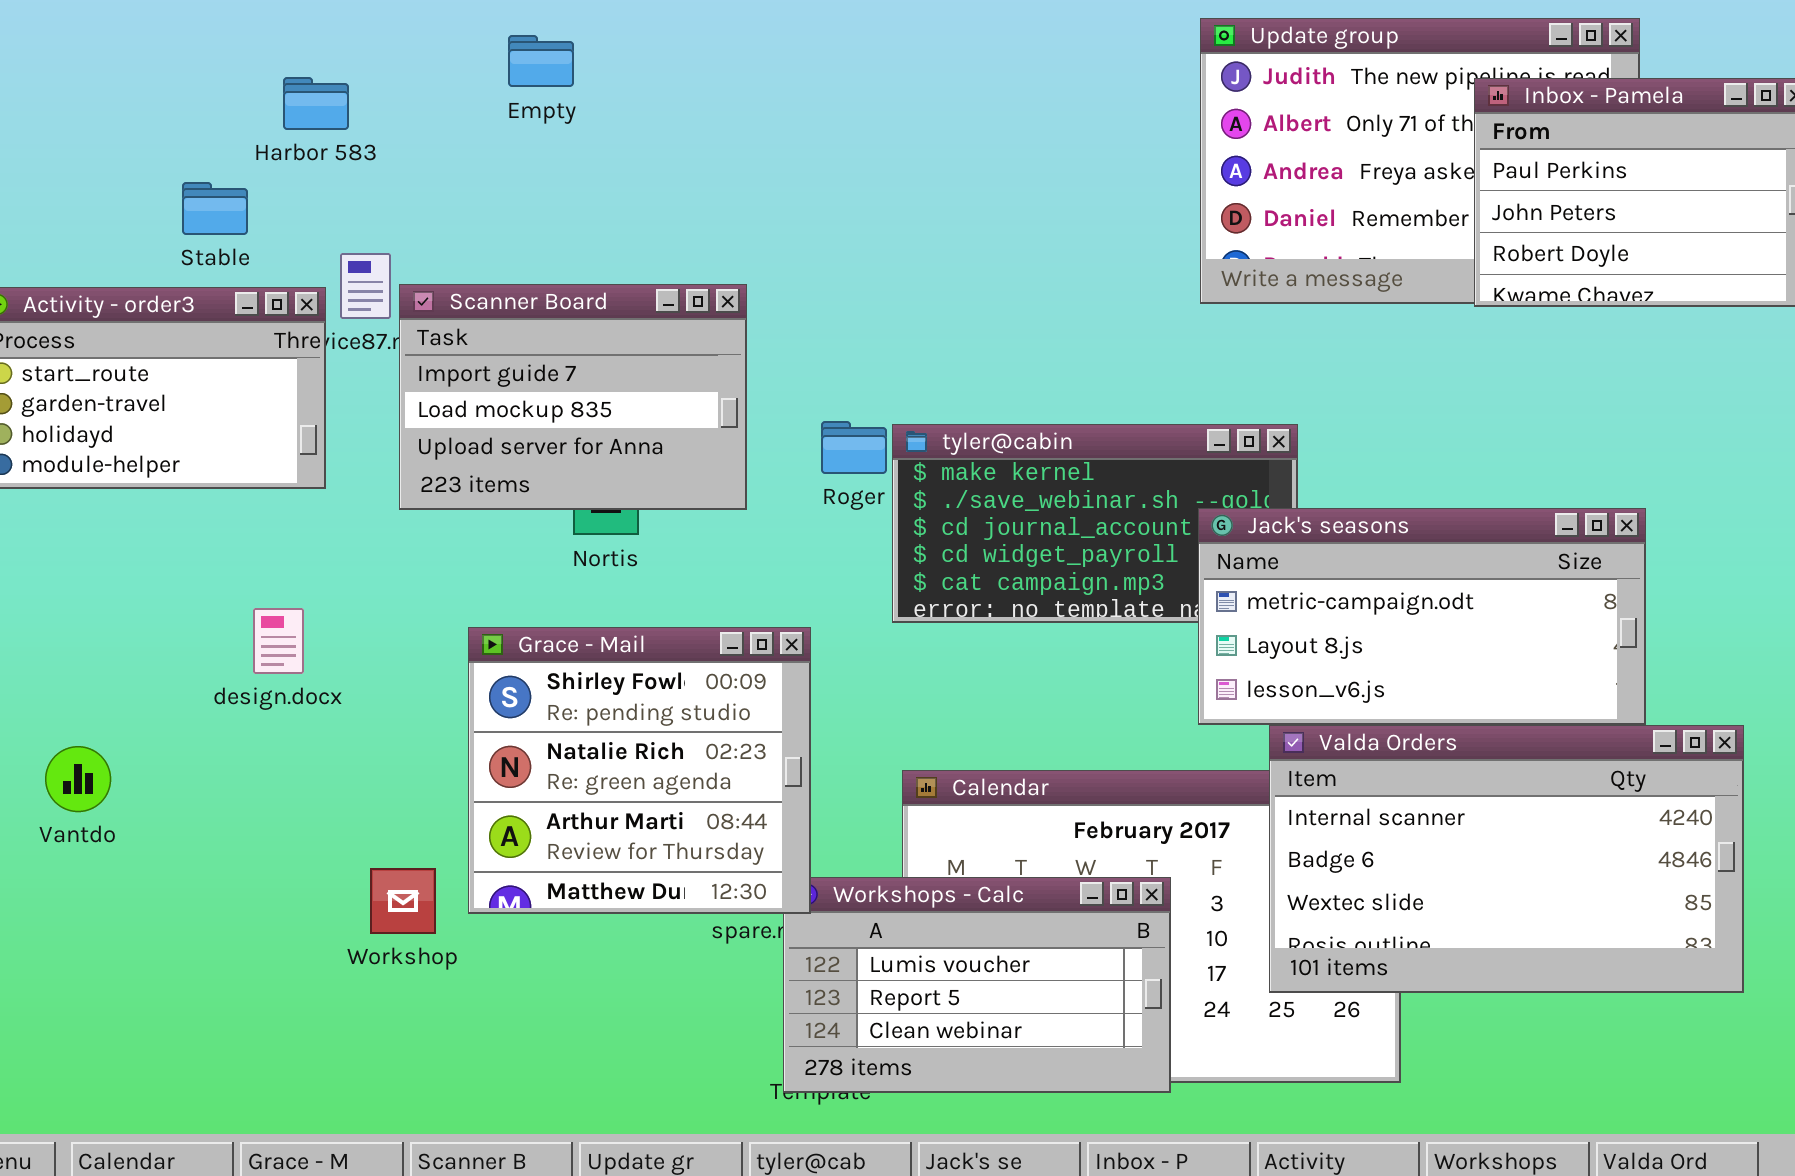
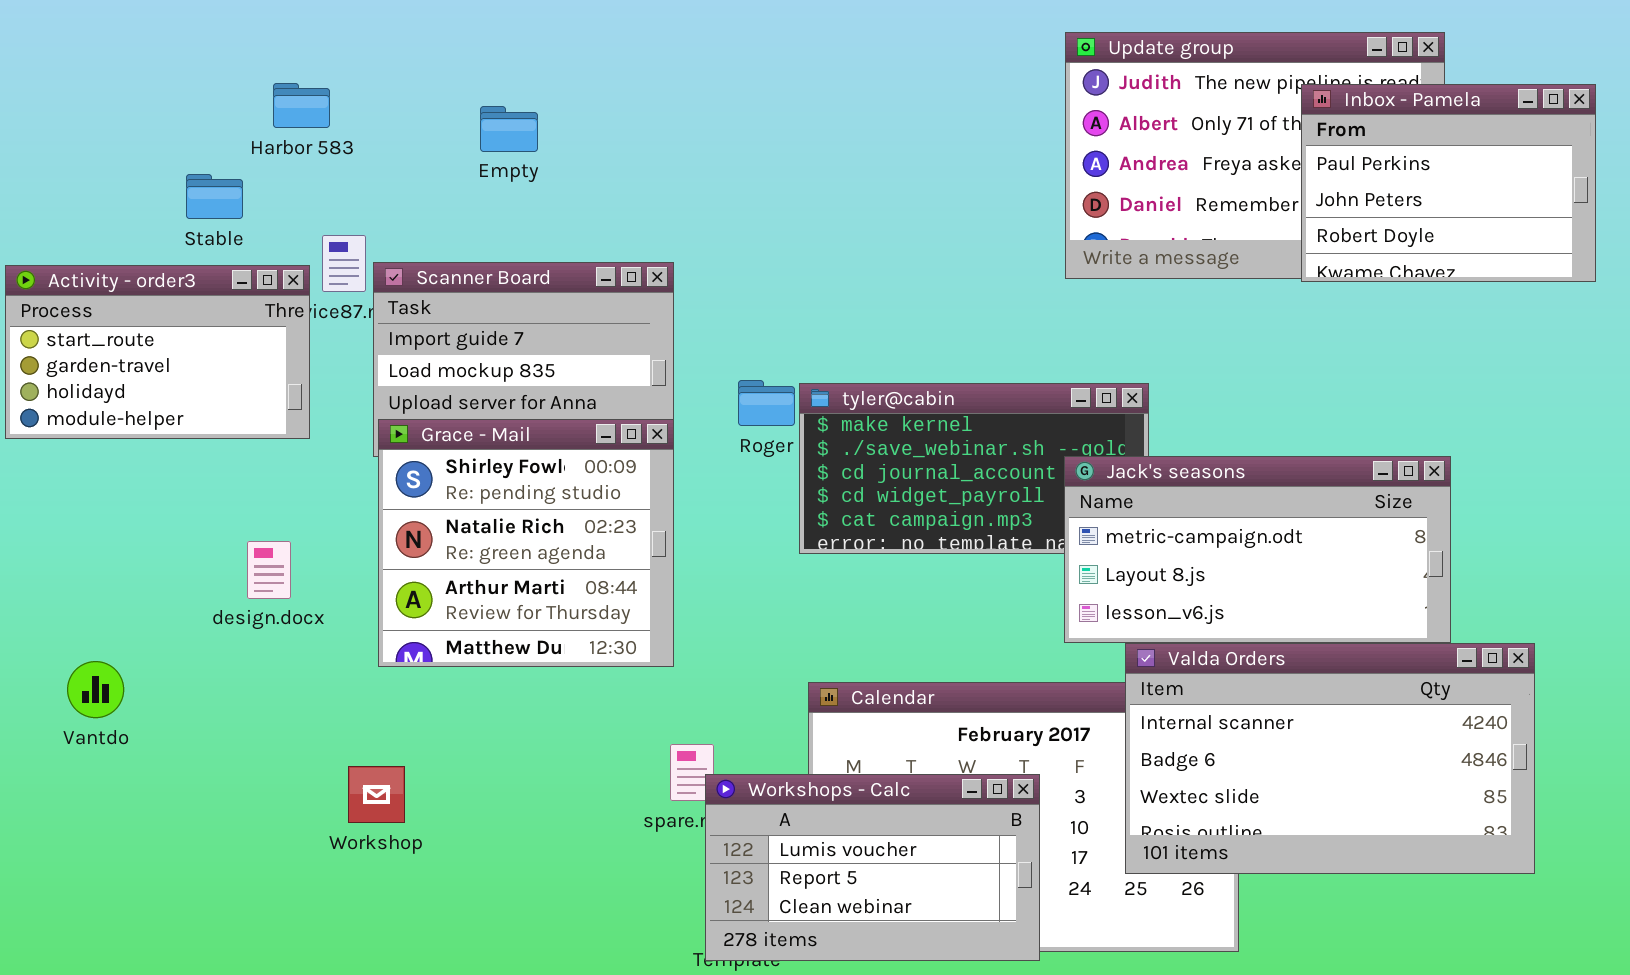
Empty: [508,35,574,87] -> [480,106,538,152], moved
Grace - Mail: [468,627,811,914] -> [378,419,674,667], moved

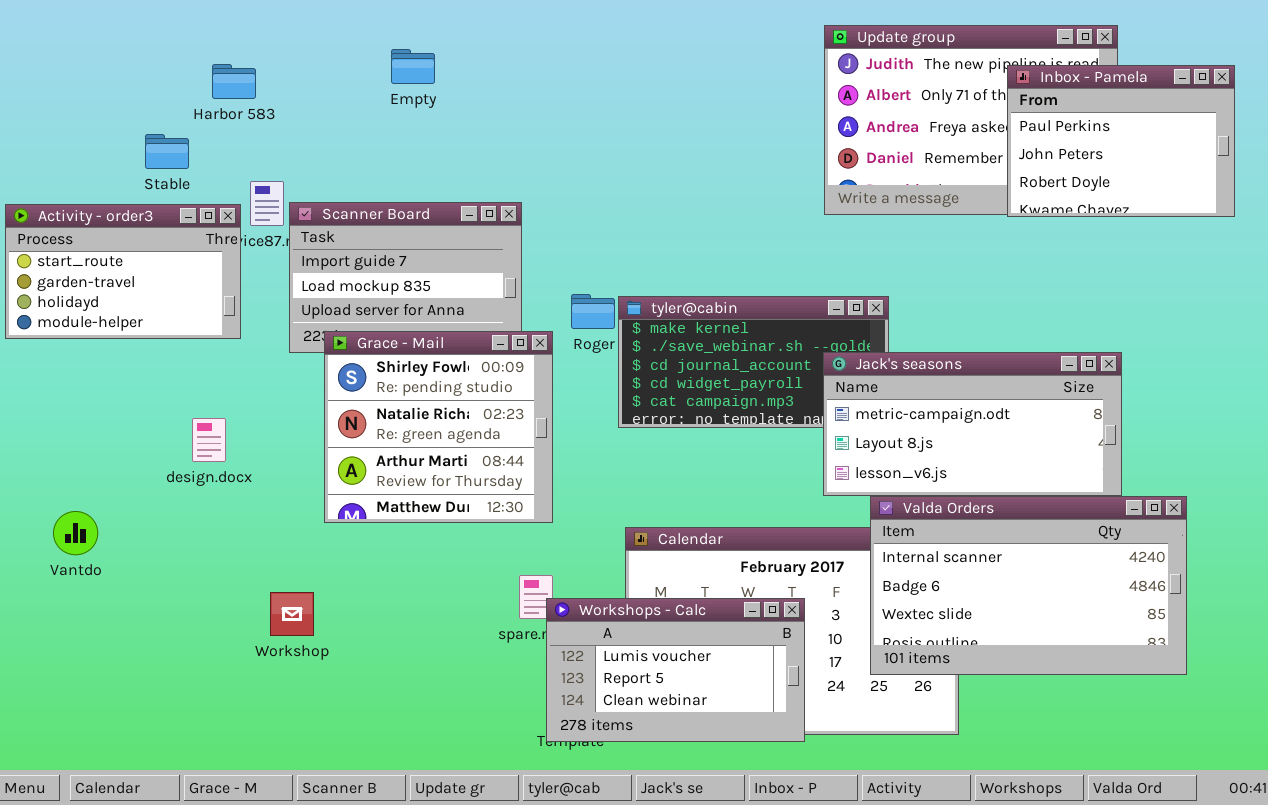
Empty: [480,106,538,152] -> [391,49,435,84], moved
Grace - Mail: [378,419,674,667] -> [324,331,553,523], moved

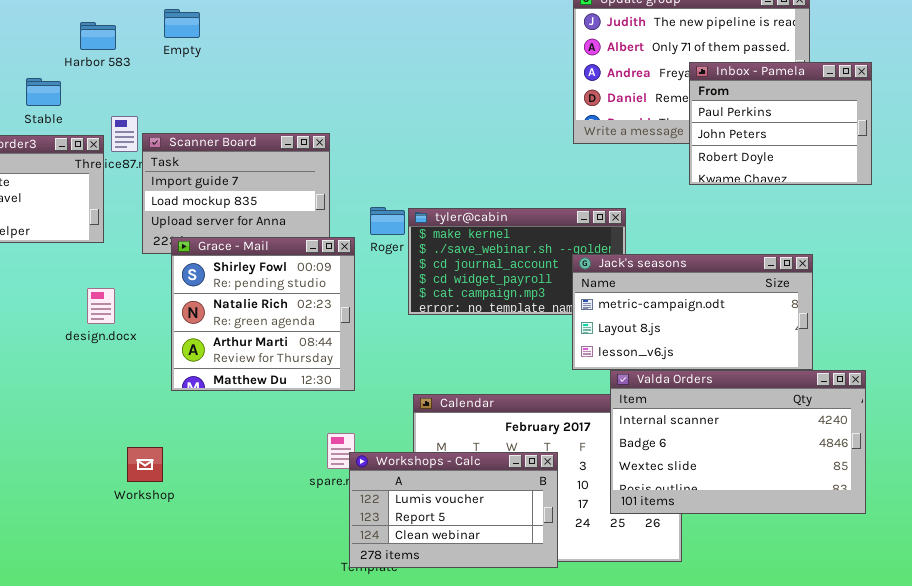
Empty: [391,49,435,84] -> [164,9,200,38], moved
Inbox - Pamela: [1007,65,1235,217] -> [689,62,872,185], moved
design.docx: [192,418,226,462] -> [87,288,115,324], moved

